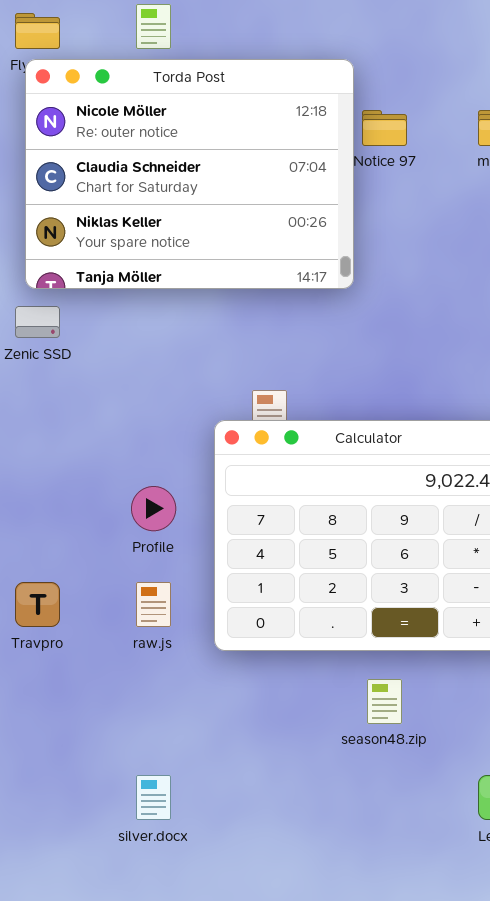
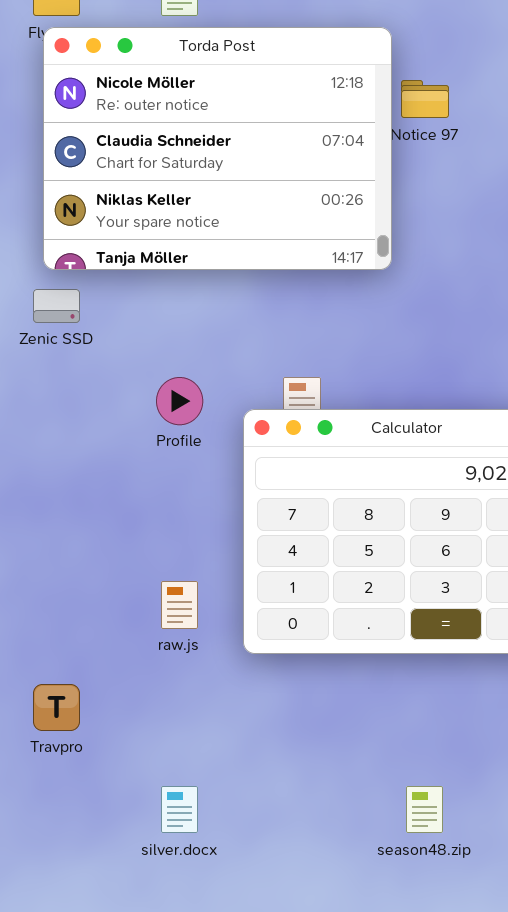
Profile: [131,486,176,531] -> [156,377,203,425], moved
Travpro: [15,582,60,627] -> [33,684,80,731], moved
season48.zip: [367,679,402,724] -> [406,786,443,833], moved

